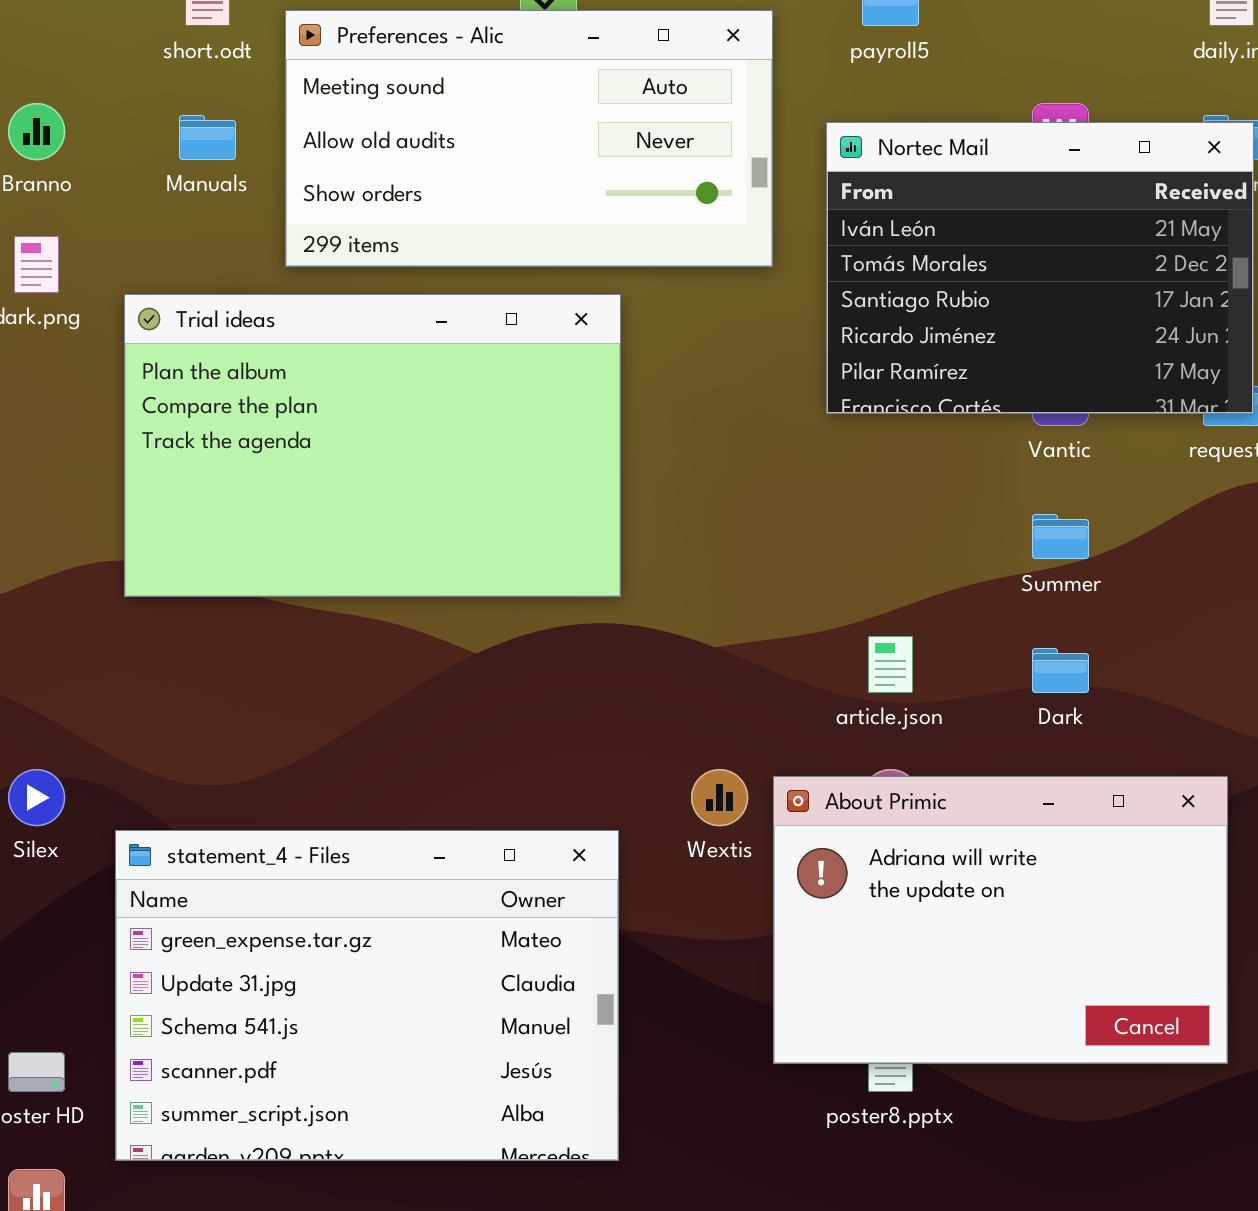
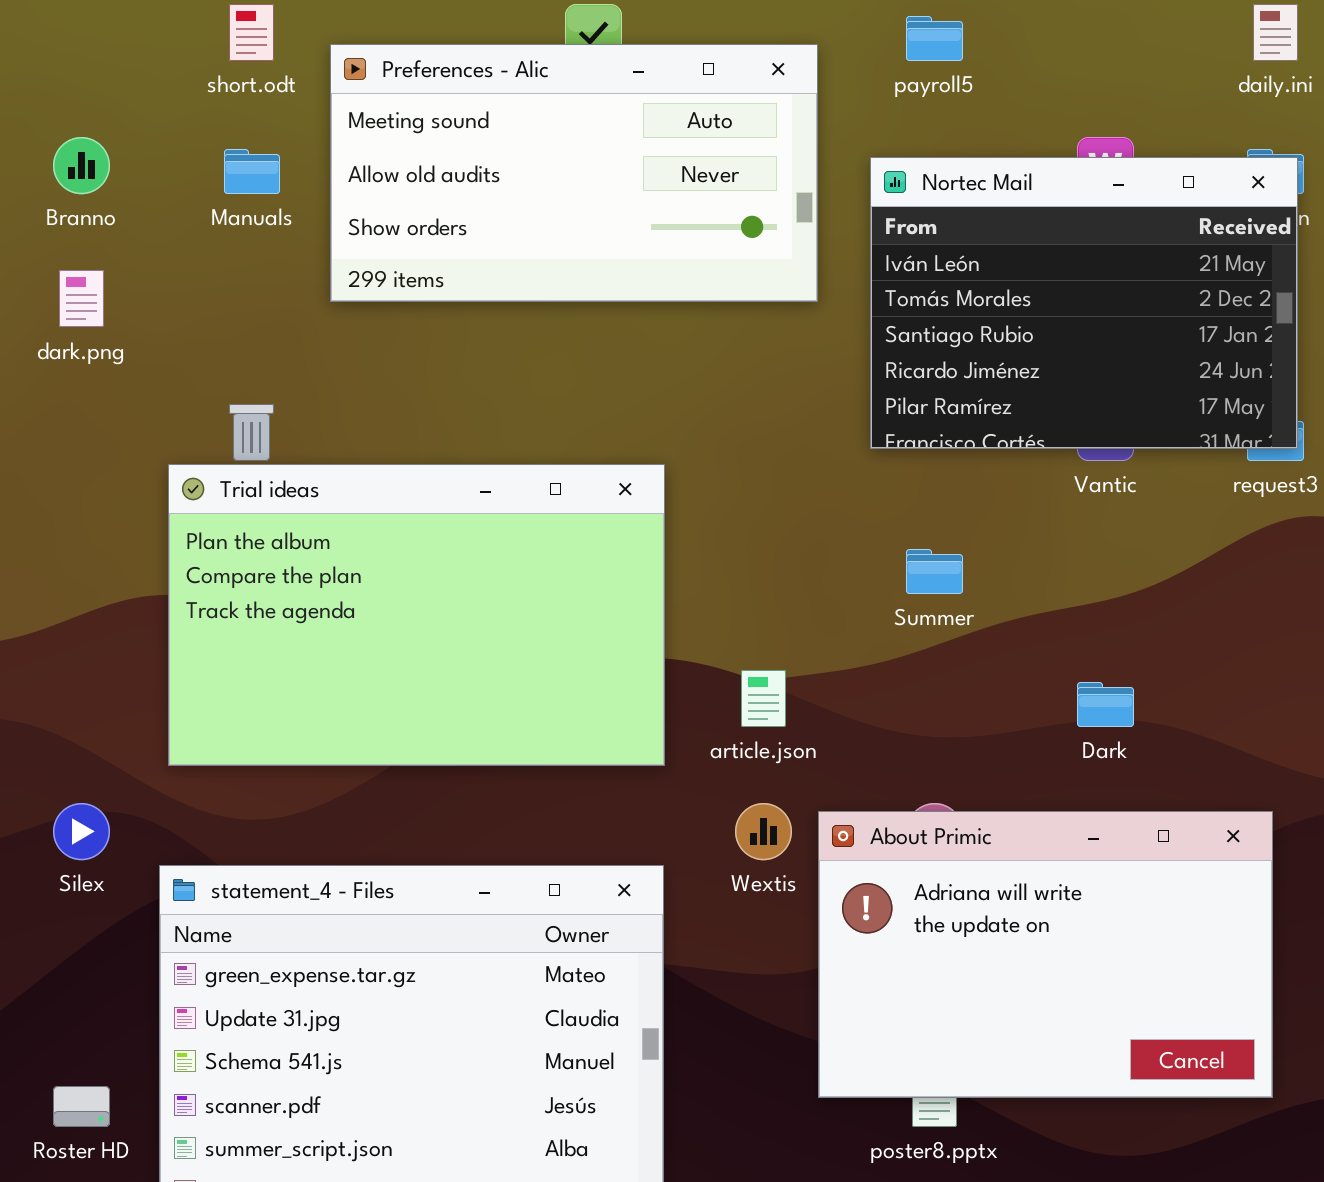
Trial ideas: [124,294,621,597] -> [168,464,665,766], moved
Summer: [1032,514,1089,559] -> [906,549,963,594], moved
article.json: [868,636,913,693] -> [741,670,786,727], moved

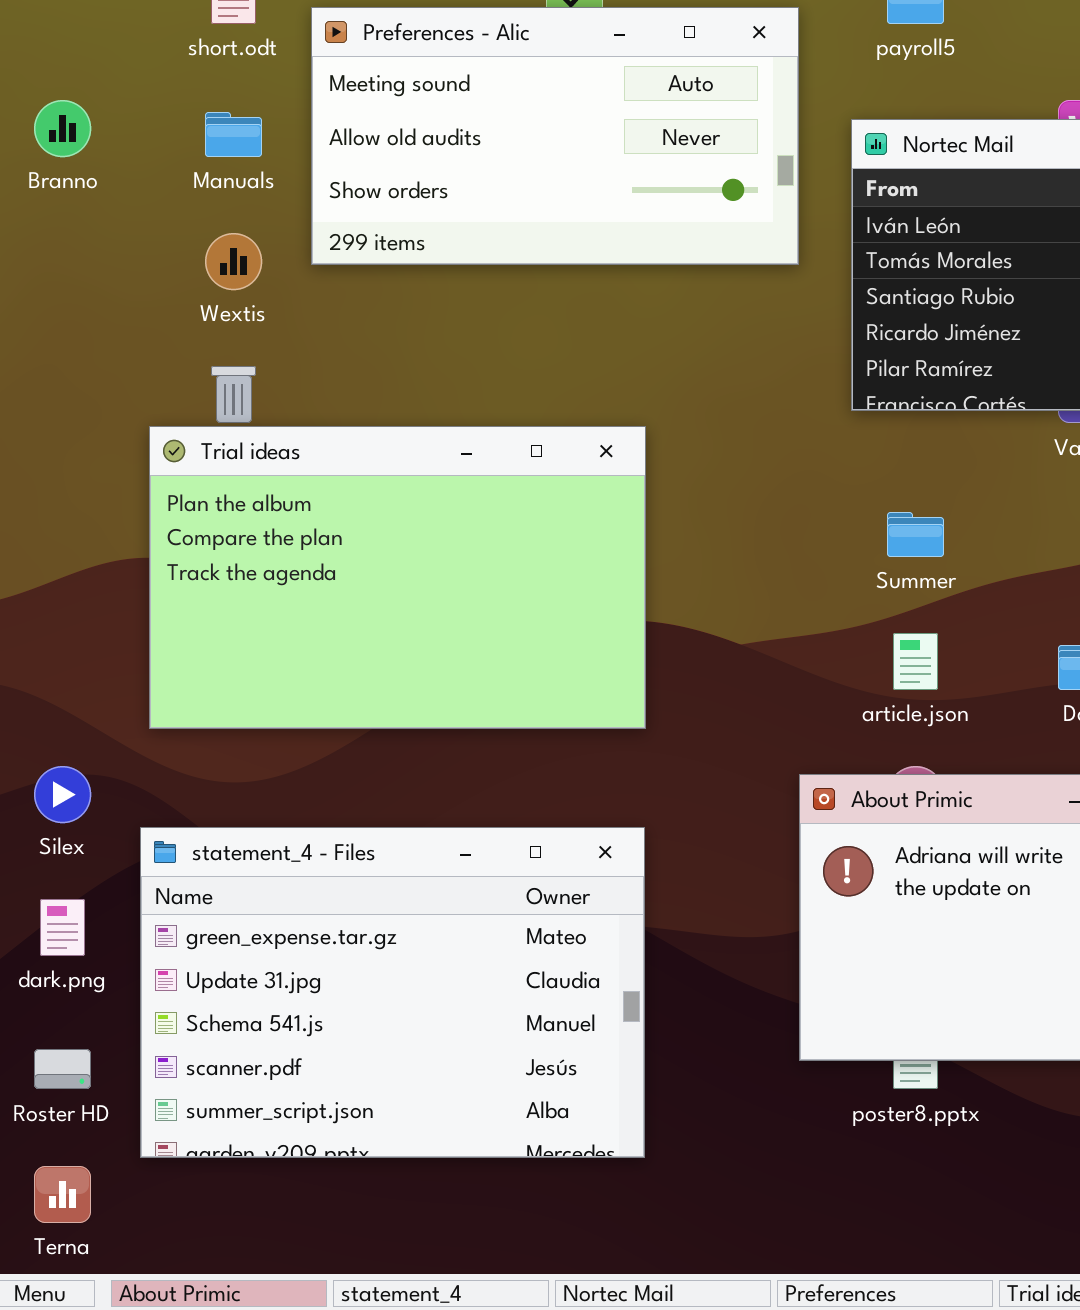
dark.png: [59,270,104,327] -> [40,899,85,956], moved
article.json: [741,670,786,727] -> [893,633,938,690], moved
Wextis: [735,803,792,860] -> [205,233,262,290], moved

